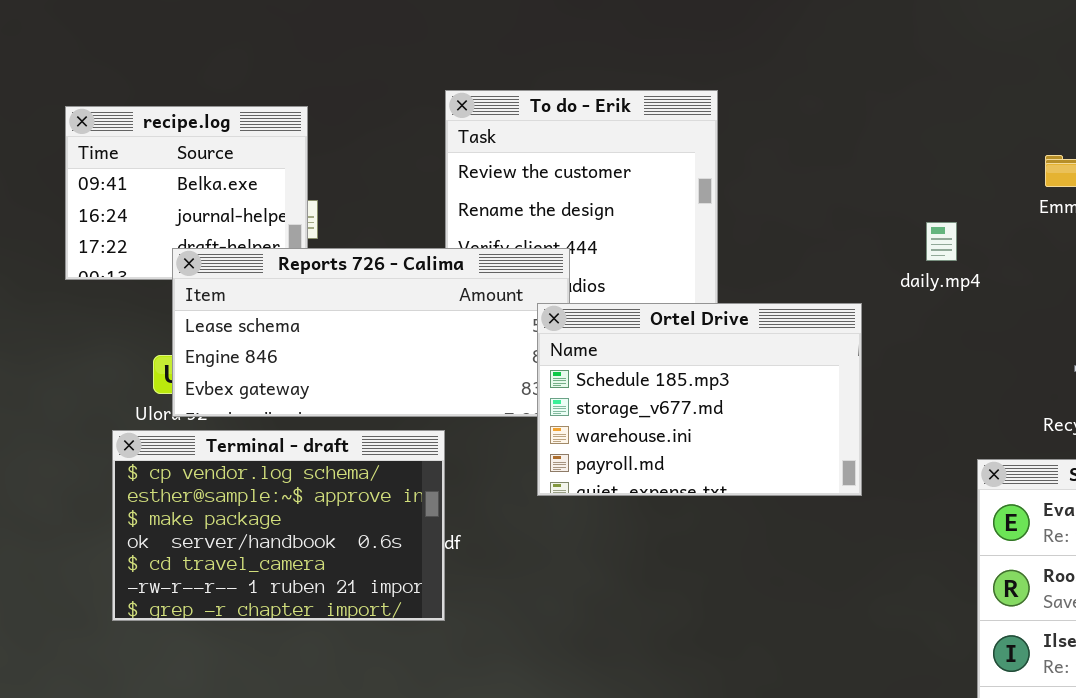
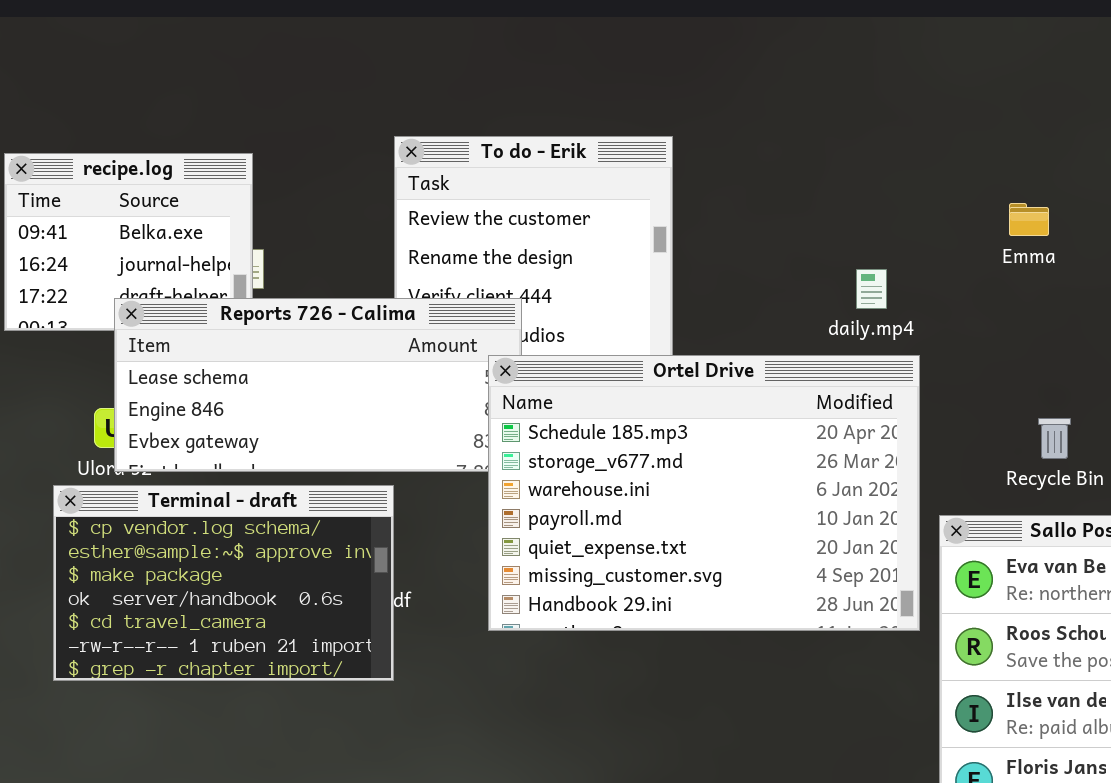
daily.mp4: [926,222,957,261] -> [856,269,887,309], moved
Ortel Drive: [537,303,862,496] -> [488,355,920,631], resized

